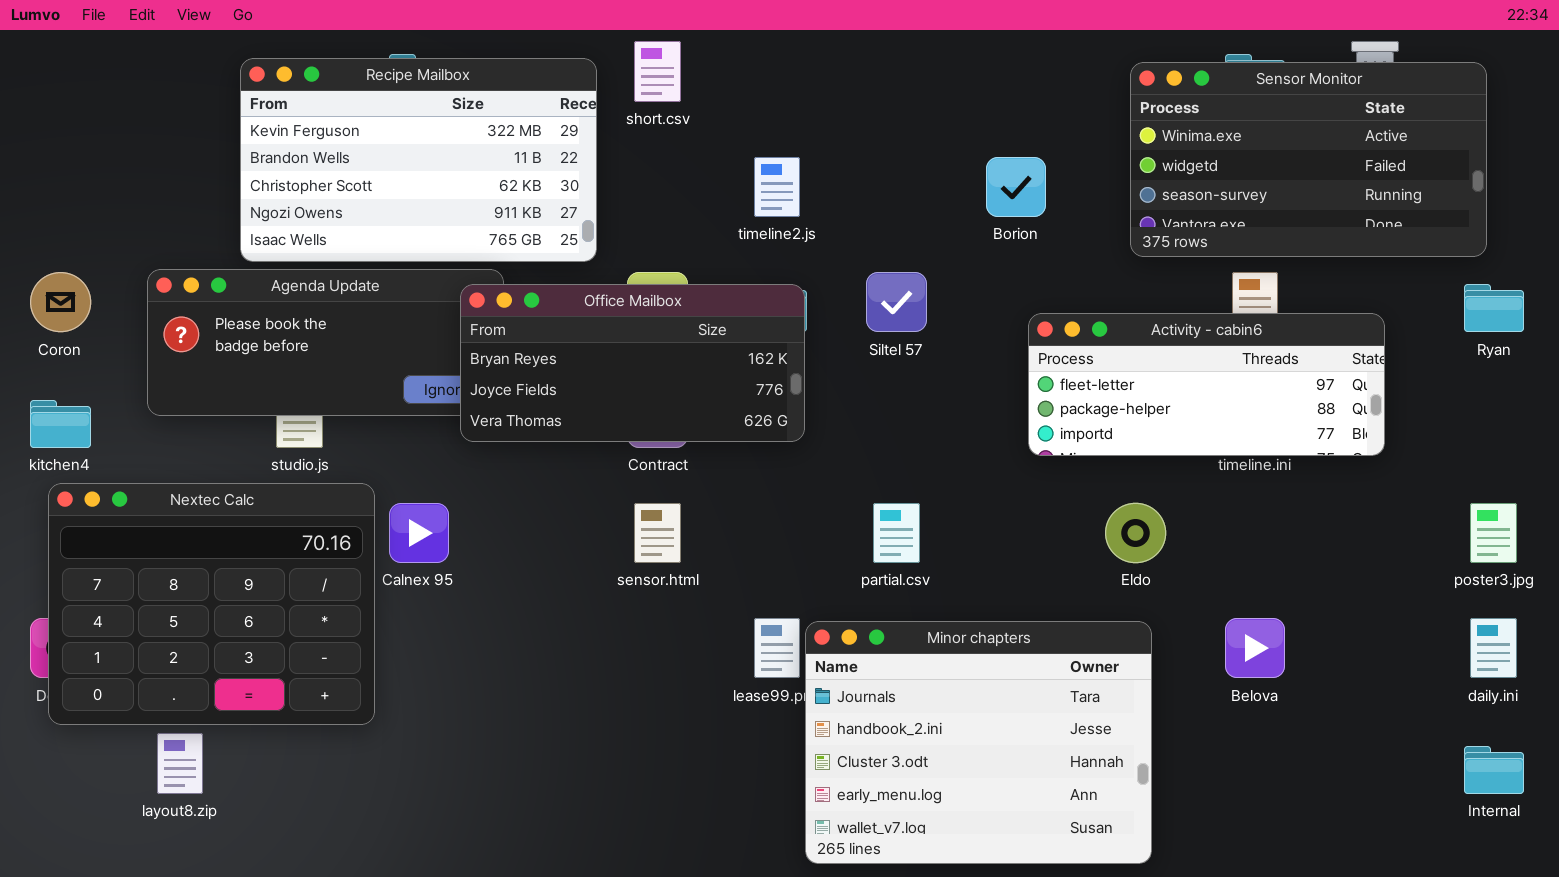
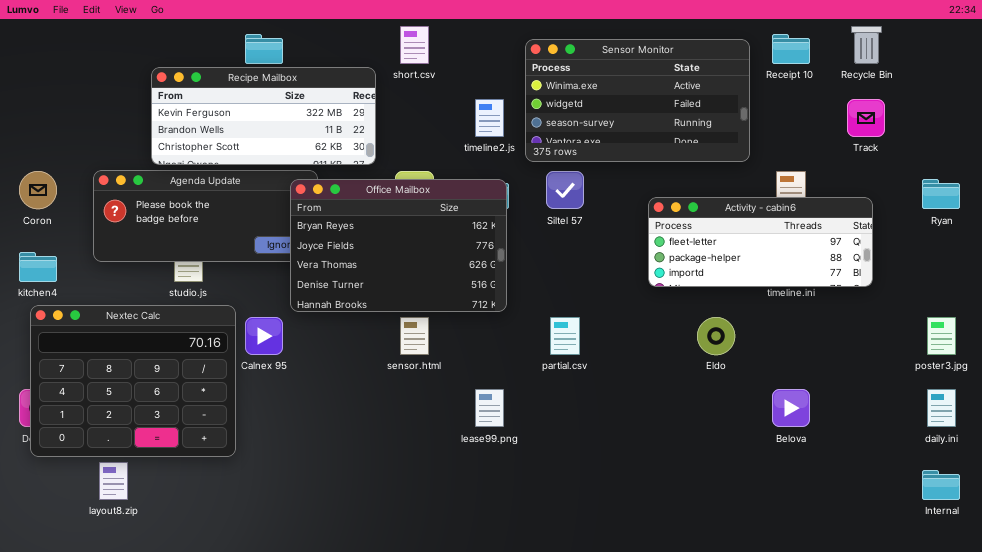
Recipe Mailbox: [240,58,597,262] -> [151,67,376,165], resized
Sensor Monitor: [1130,62,1487,257] -> [525,39,750,162], moved
Office Mailbox: [460,284,805,442] -> [290,179,507,312], resized
Minor chapters: [805,621,1152,864] -> none, closed

